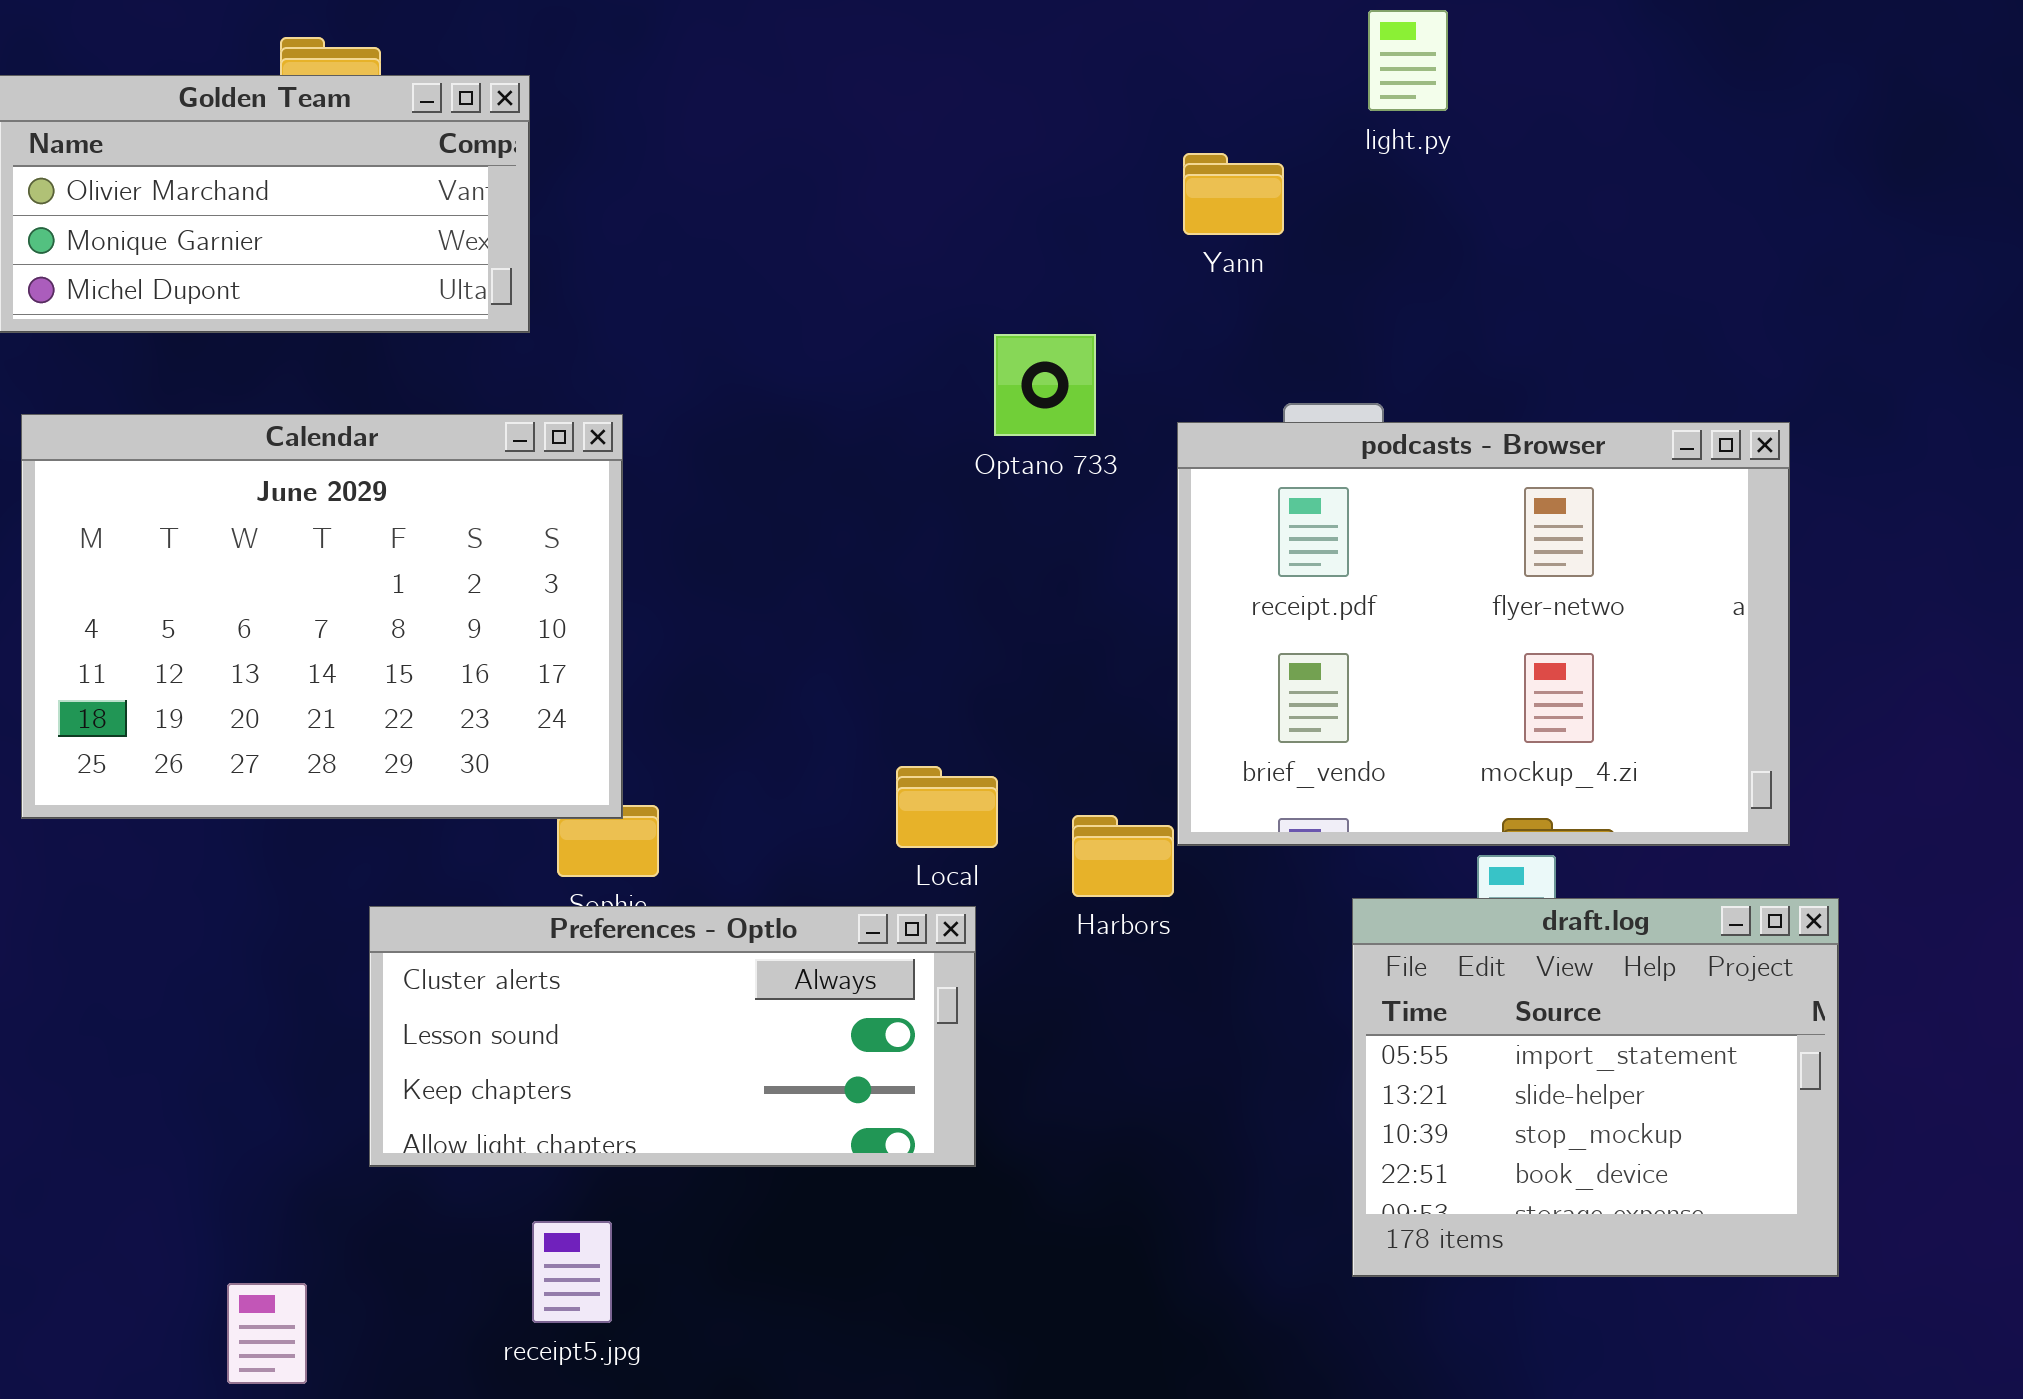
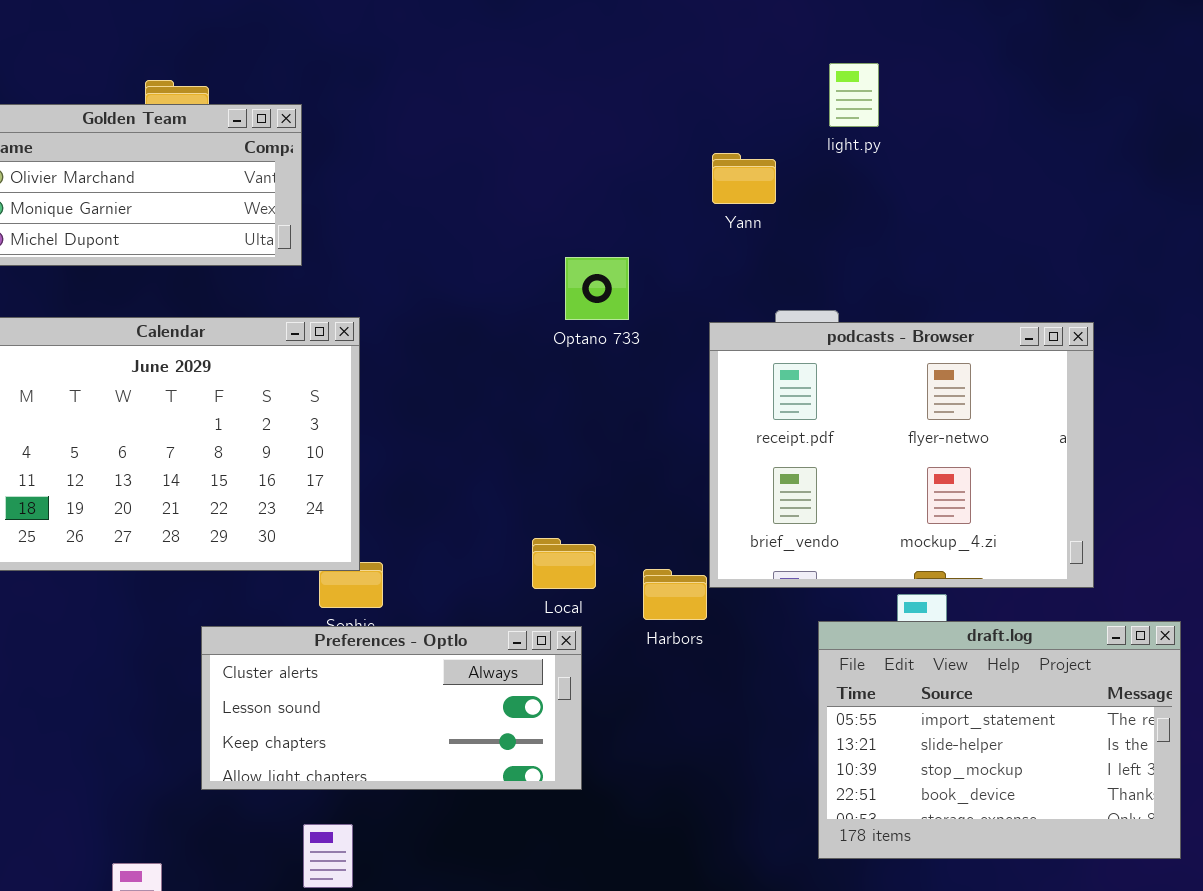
Optano 733: [994,334,1096,436] -> [565,257,629,320], moved
draft.log: [1352,898,1839,1277] -> [818,621,1181,859], resized

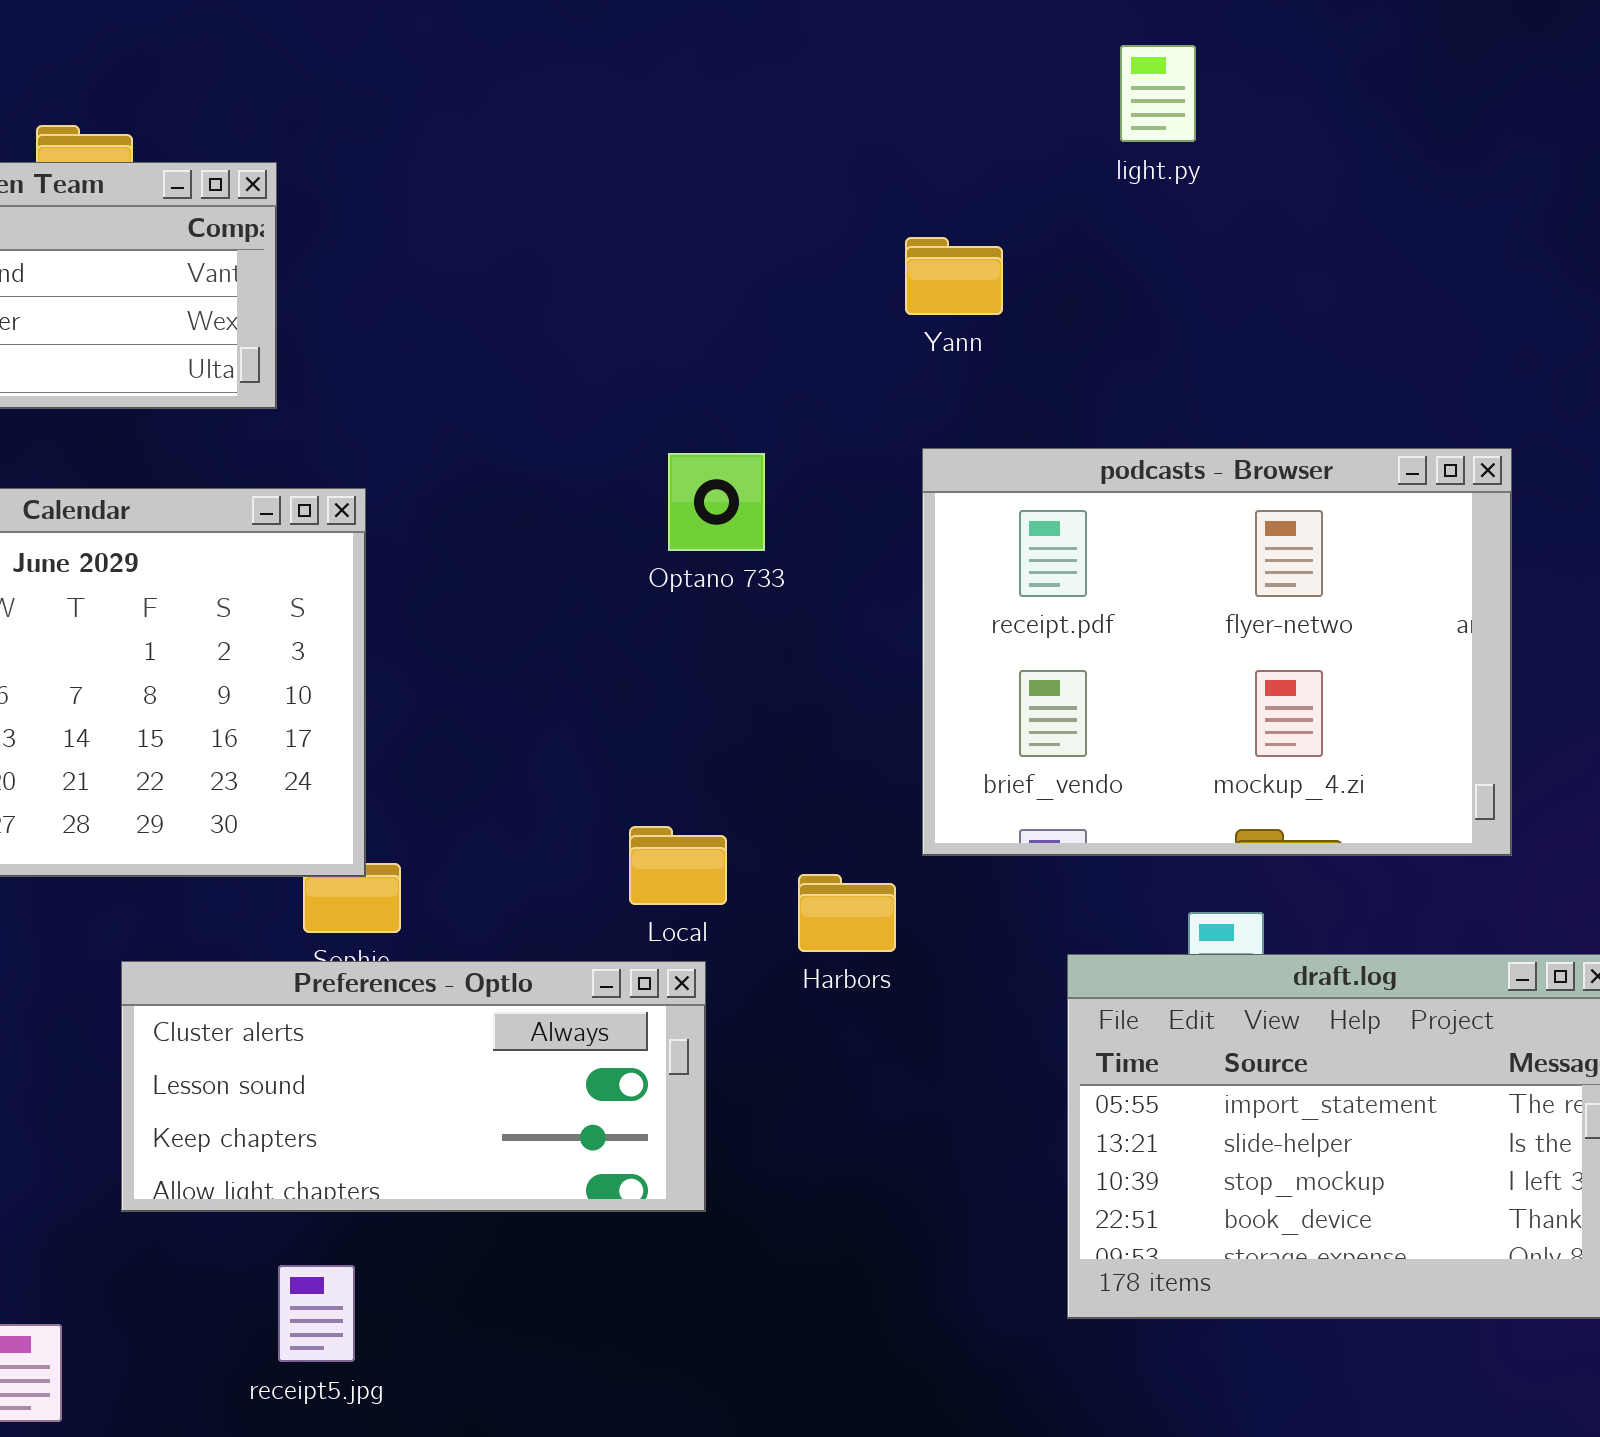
light.py: [829,63,879,127] -> [1120,45,1196,142], moved
Optano 733: [565,257,629,320] -> [668,453,765,551], moved
podcasts - Browser: [709,322,1094,588] -> [922,448,1512,856], moved

